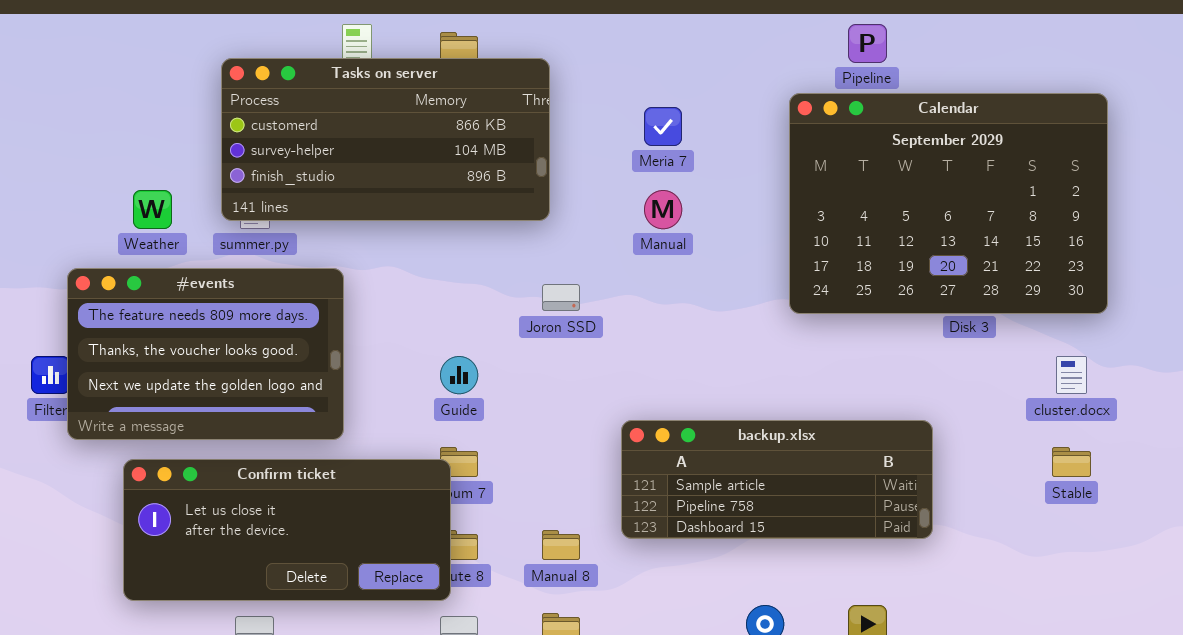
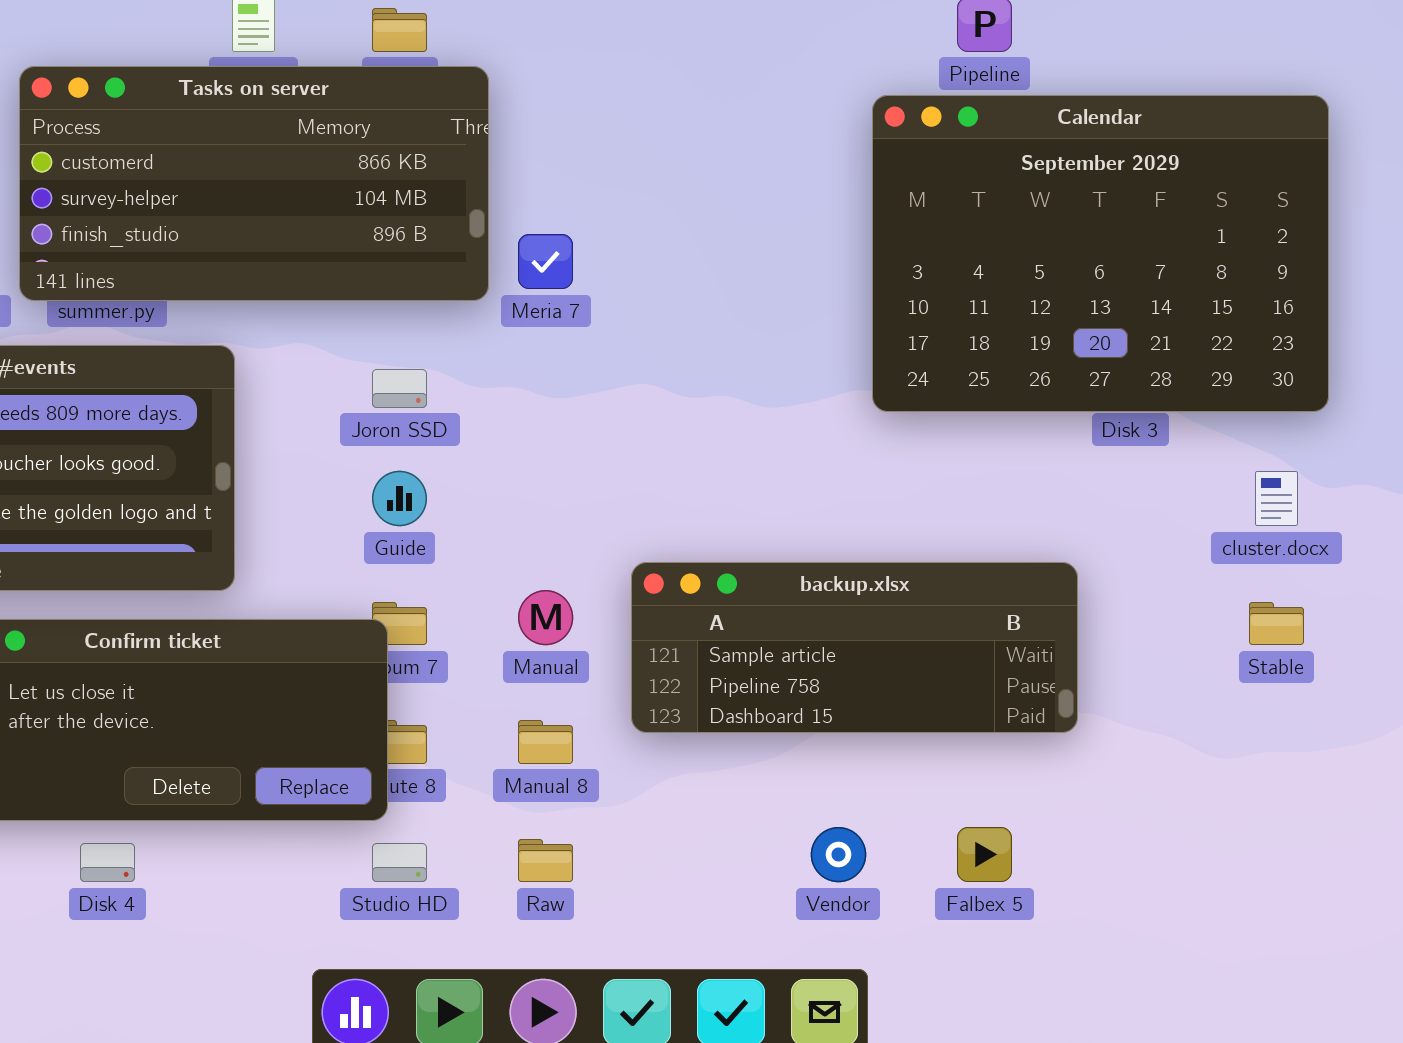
Tasks on server: [221,58,550,221] -> [19,66,489,301], moved
Meria 7: [644,107,682,146] -> [518,234,573,289], moved
Manual: [644,190,682,229] -> [518,590,573,645], moved
Joron SSD: [542,284,580,311] -> [372,369,427,408], moved

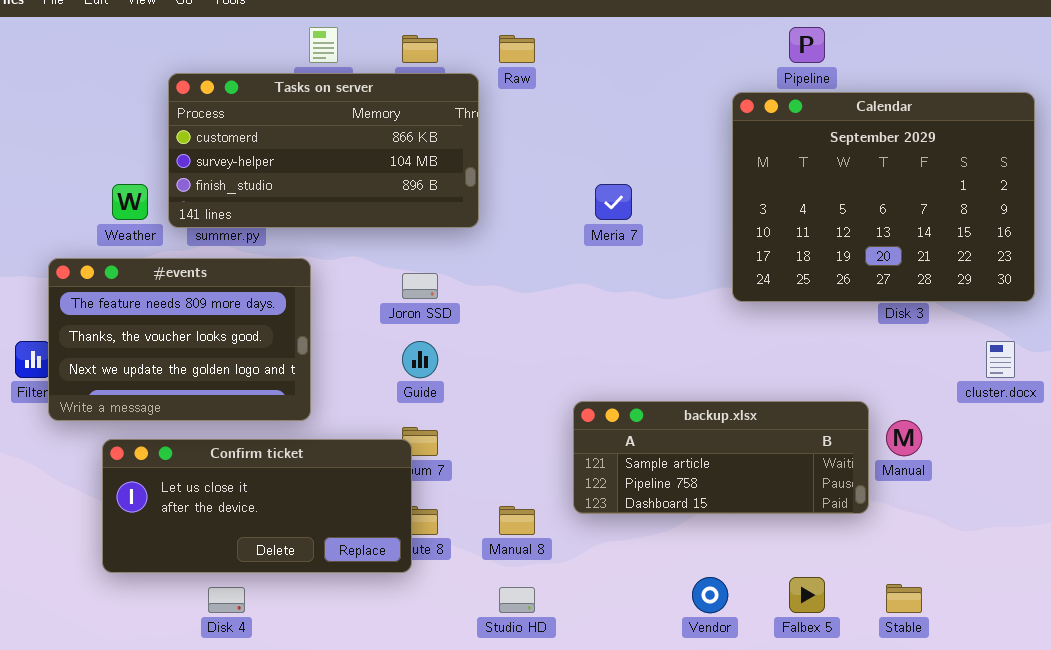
Meria 7: [518,234,573,289] -> [595,184,632,220], moved
Manual: [518,590,573,645] -> [886,420,922,456], moved
Stable: [1249,602,1304,645] -> [886,584,922,613], moved
Raw: [518,839,573,882] -> [499,35,535,63], moved
Studio HD: [372,843,427,882] -> [499,587,535,613], moved

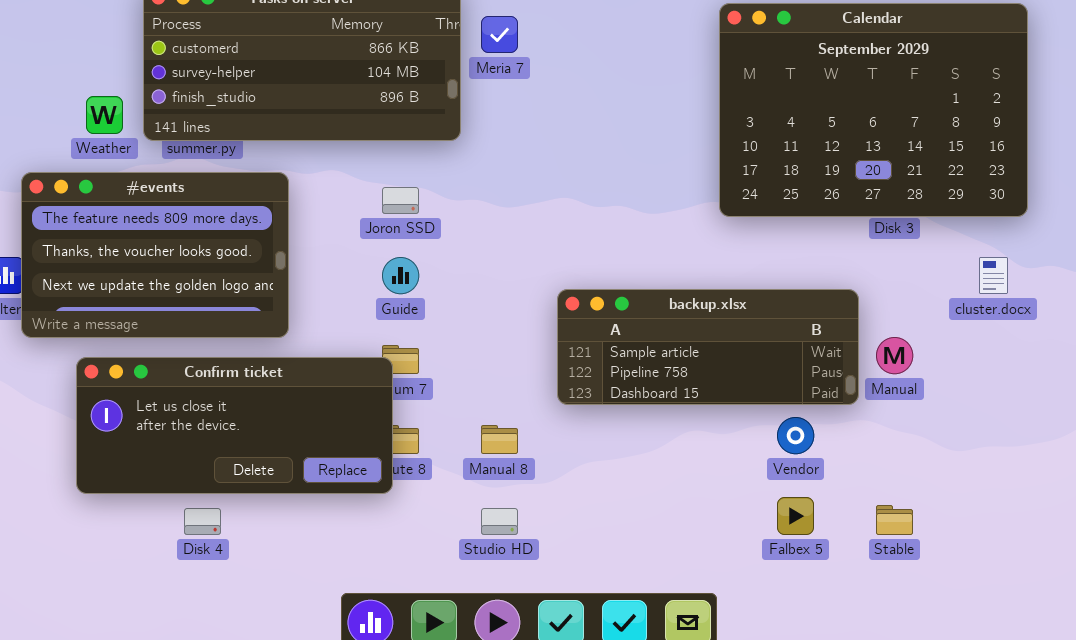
Meria 7: [595,184,632,220] -> [481,16,518,53], moved
backup.xlsx: [573,401,869,514] -> [557,289,859,405], moved
Vendor: [692,577,728,613] -> [777,417,814,454], moved

